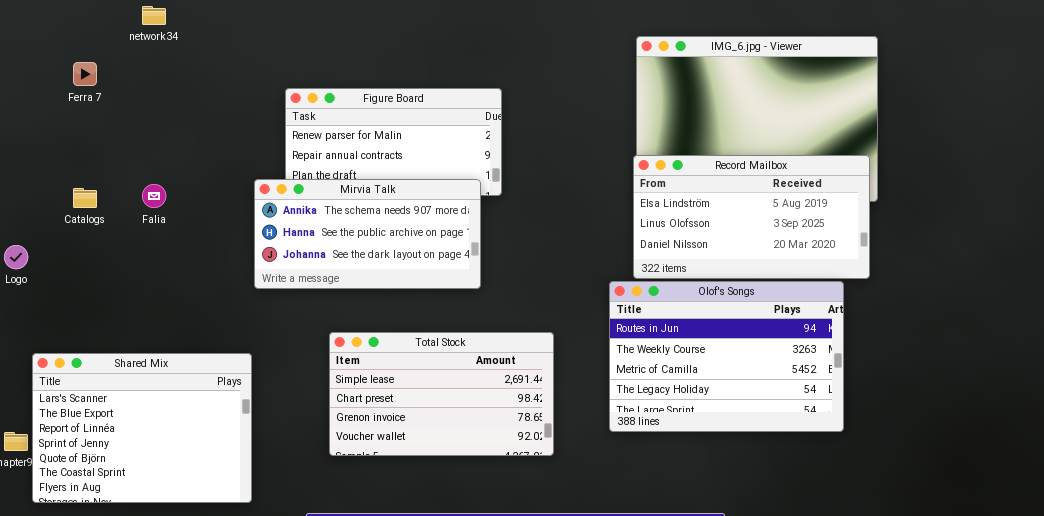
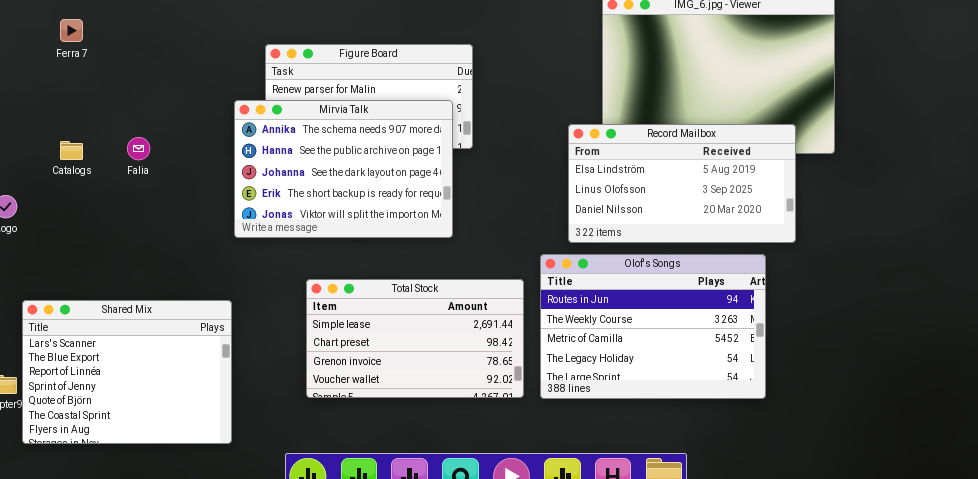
Record Mailbox: [633,155,870,279] -> [568,124,796,243], moved
Mirvia Talk: [254,179,481,289] -> [234,100,453,238], resized
Olof's Songs: [609,281,844,432] -> [540,254,766,399], moved

